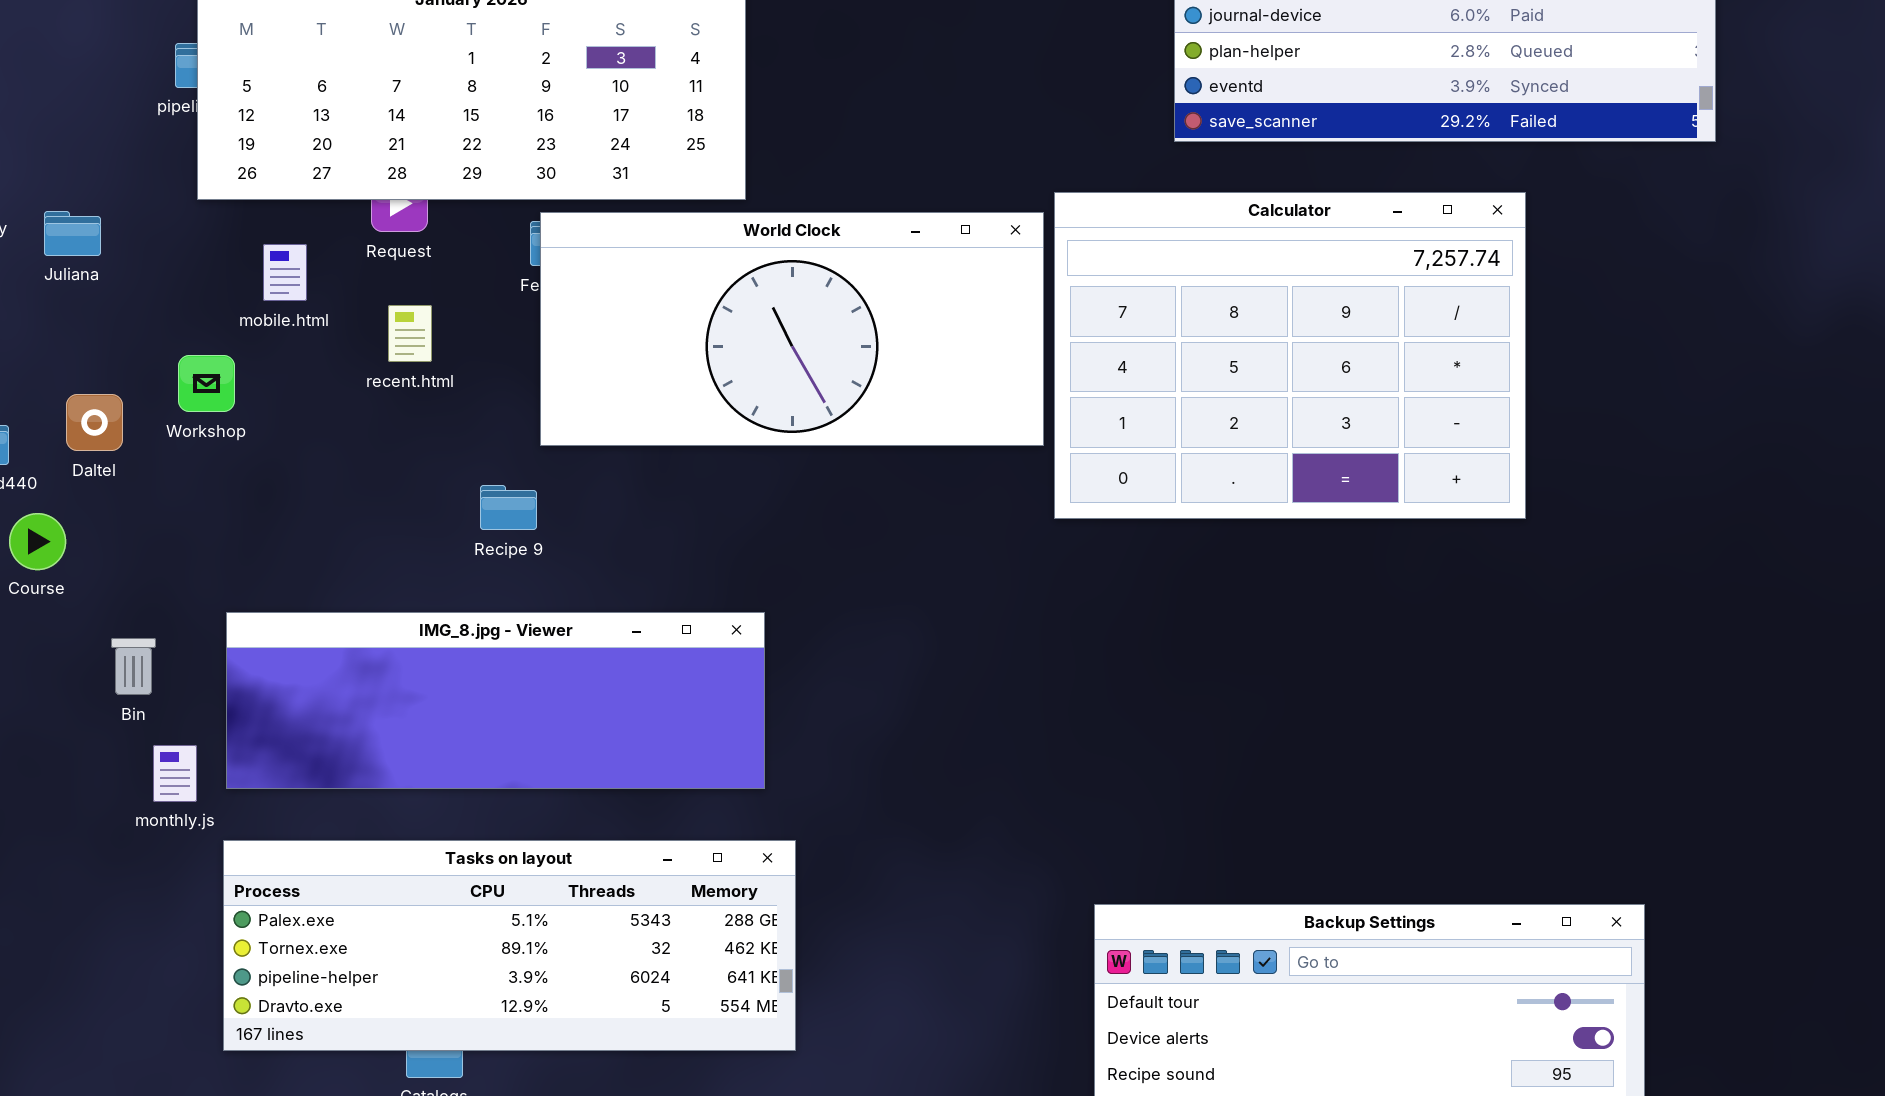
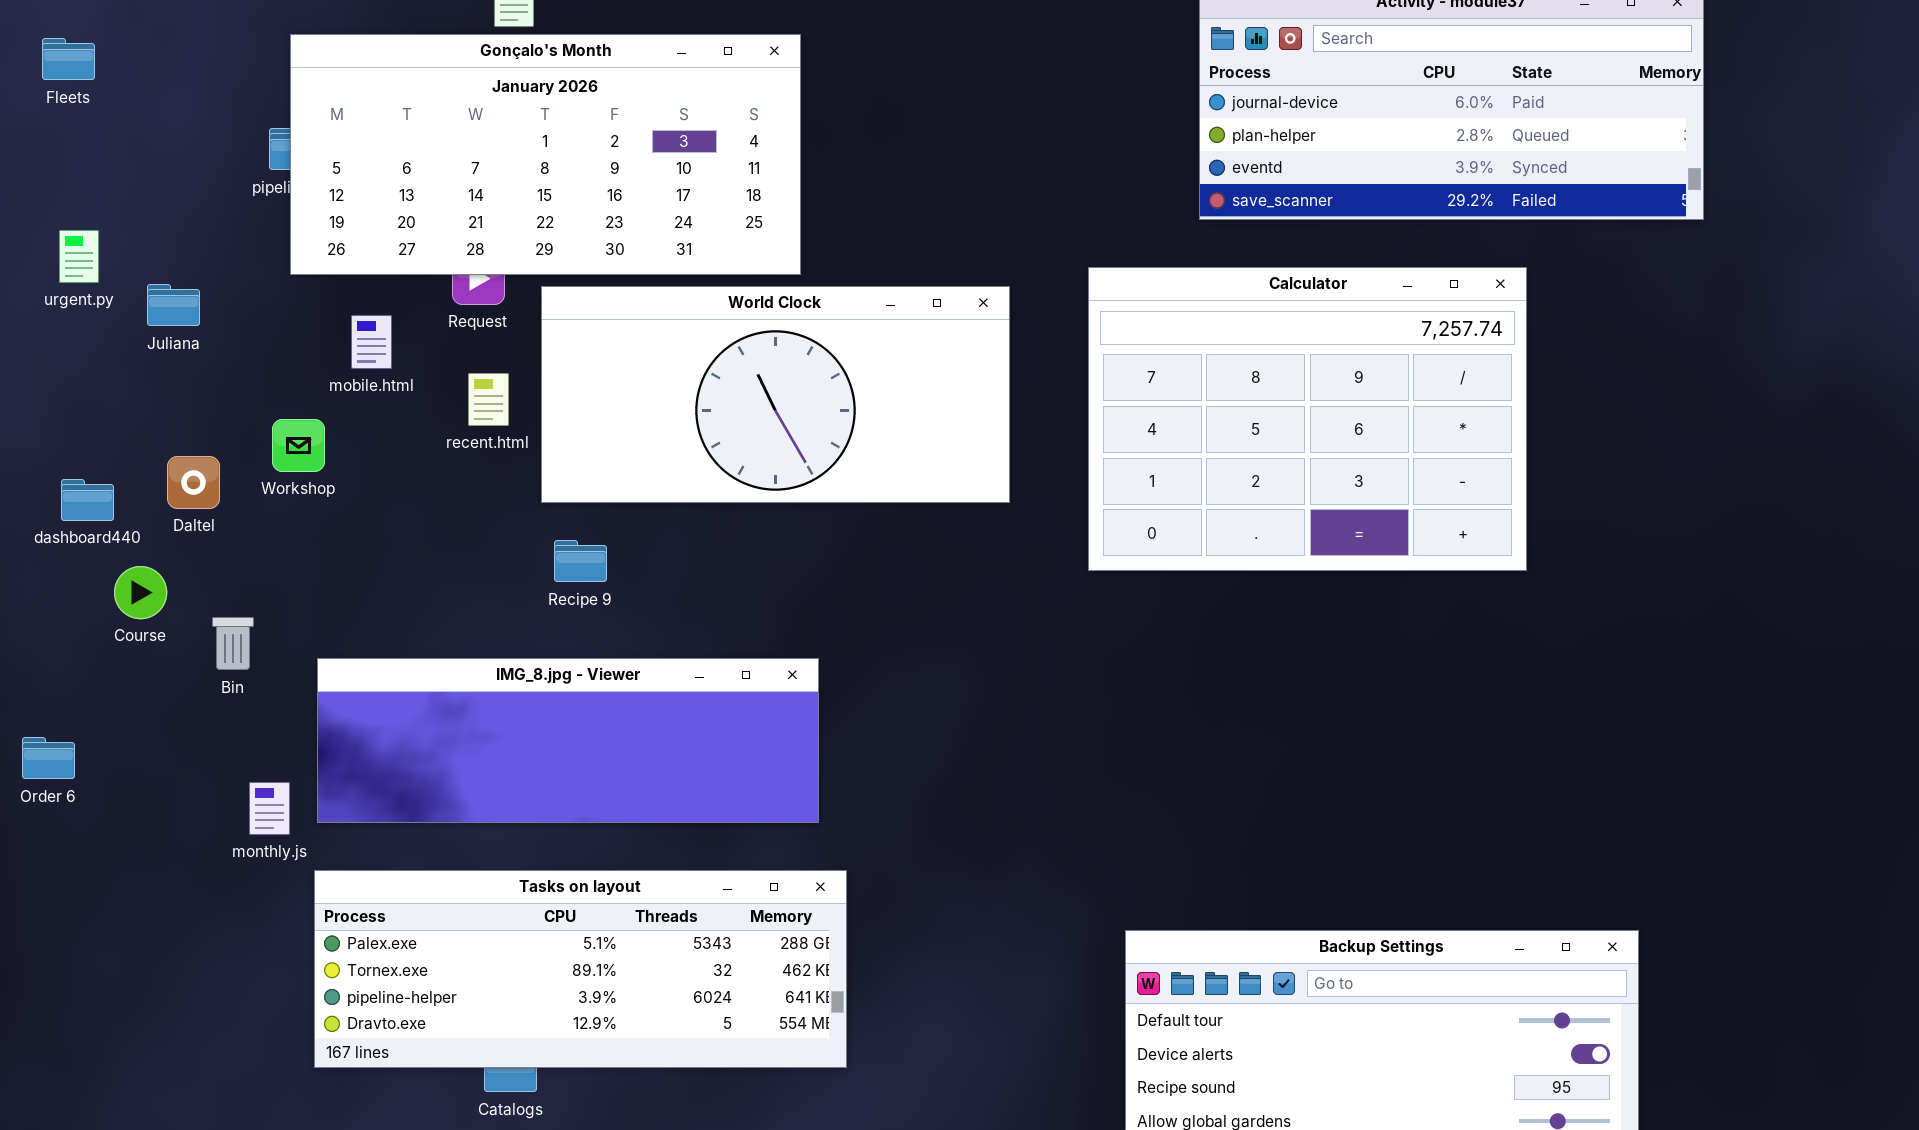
World Clock: [540,212,1044,446] -> [541,286,1010,503], moved
Bin: [111,638,156,695] -> [212,617,254,670], moved

